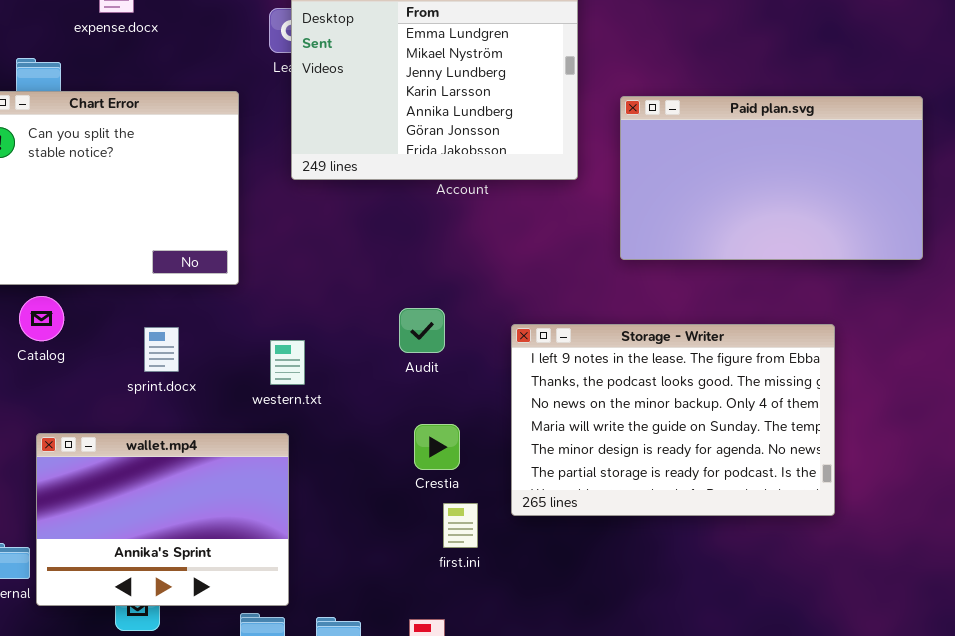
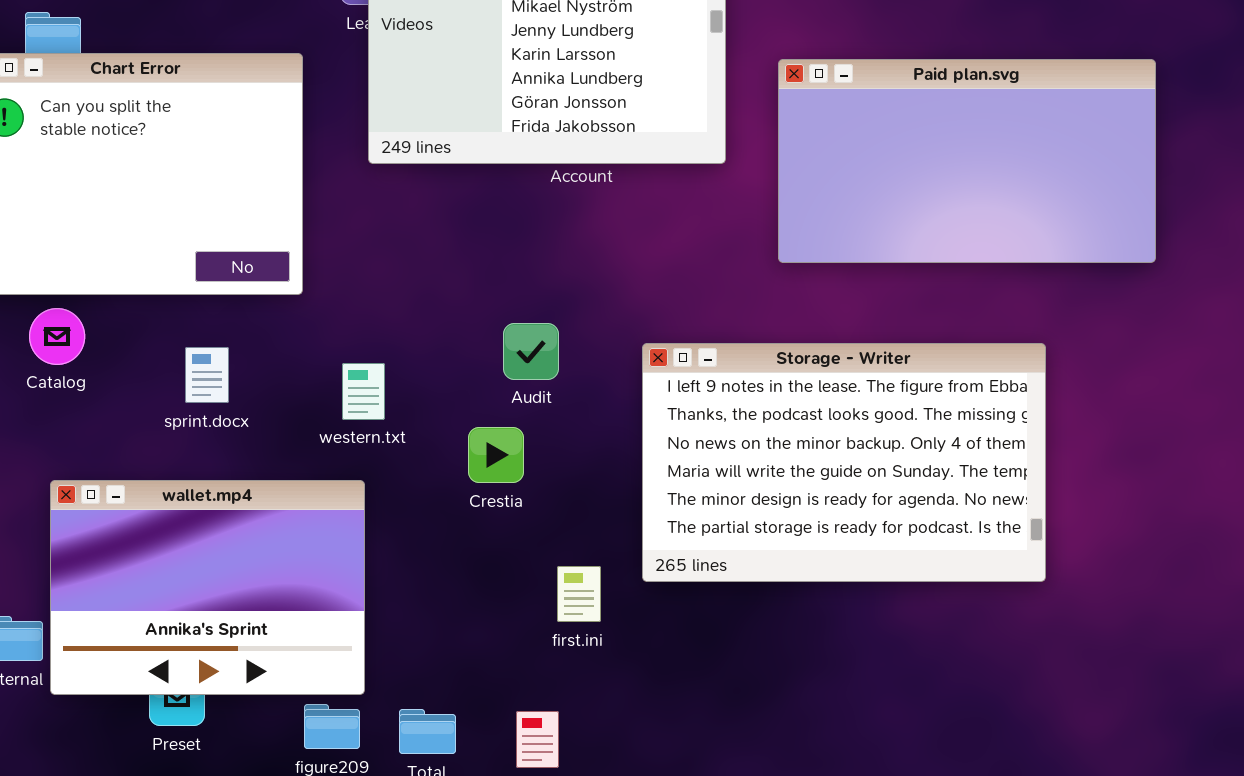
Crestia: [414,424,460,470] -> [468,427,524,483], moved

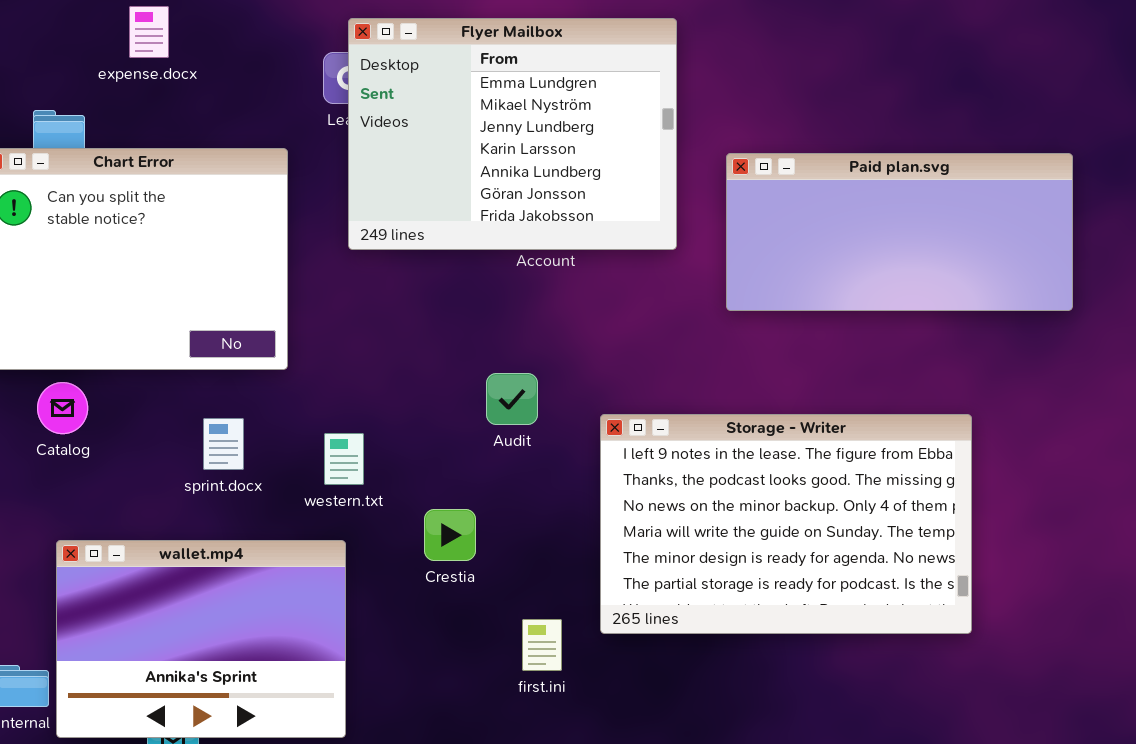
Paid plan.svg: [778,59,1156,263] -> [726,153,1073,311], resized
Audit: [503,323,559,380] -> [486,373,538,425], moved
sprint.docx: [185,347,229,403] -> [203,418,244,470], moved
Crestia: [468,427,524,483] -> [424,509,476,561], moved

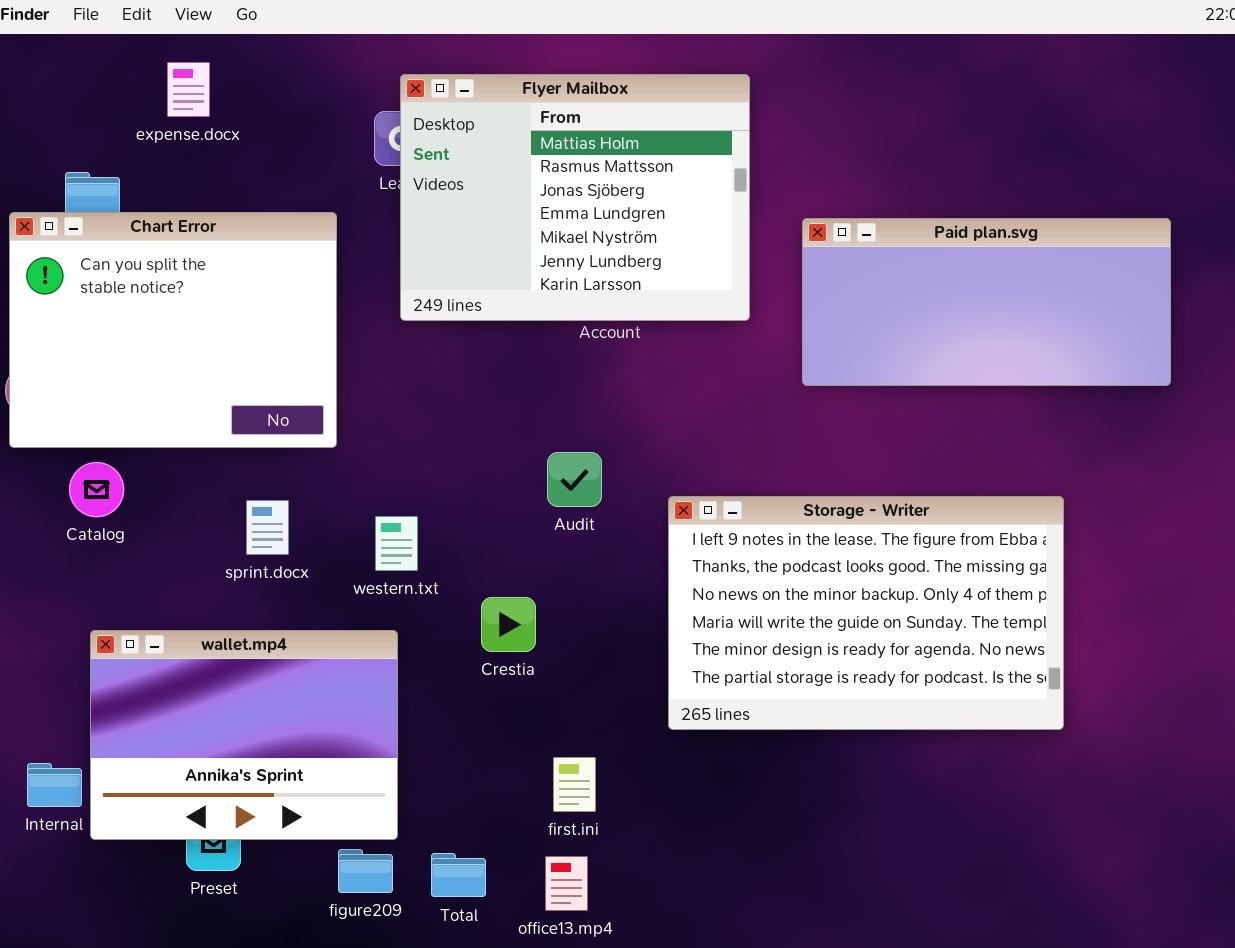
Flyer Mailbox: [348,18,677,250] -> [400,74,750,321], scrolled up 3 rows
first.ini: [522,619,562,671] -> [553,757,596,812], moved

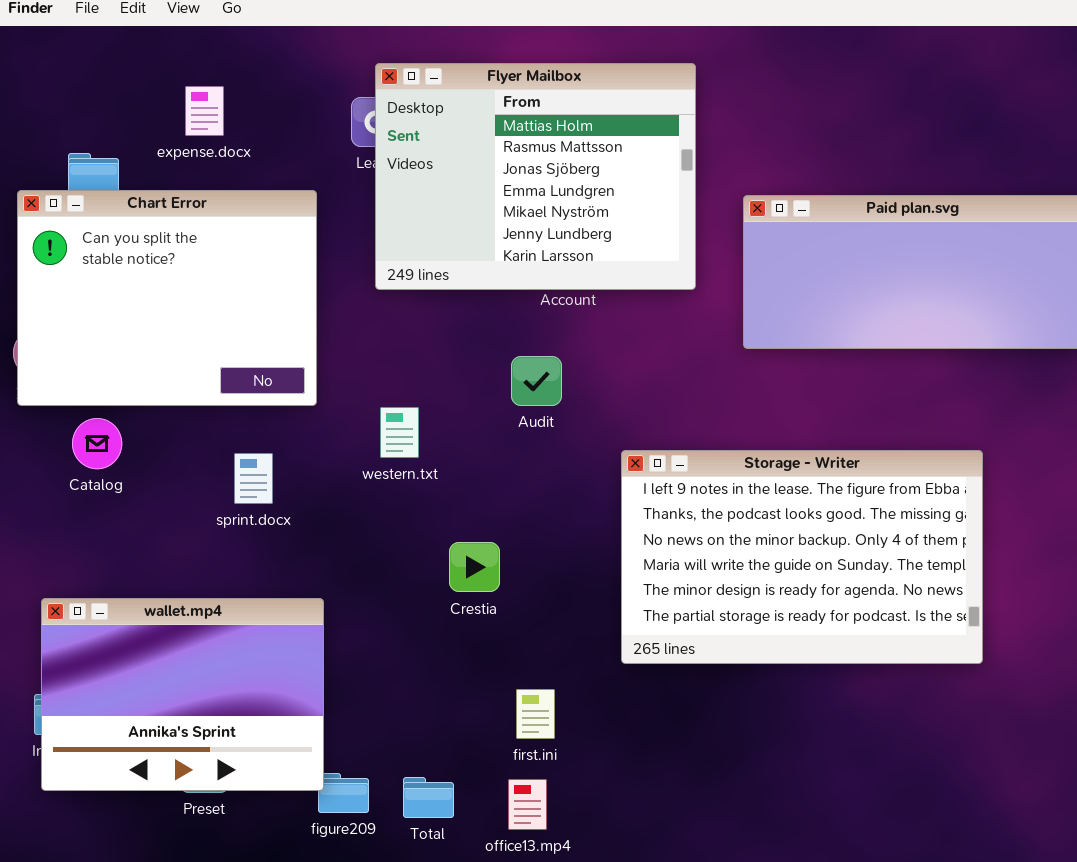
expense.docx: [167,62,210,117] -> [185,86,224,136], moved
Audit: [547,452,602,507] -> [511,356,562,406], moved
western.txt: [375,516,418,571] -> [380,407,419,458], moved
wallet.mp4: [90,630,398,840] -> [41,598,324,791], moved

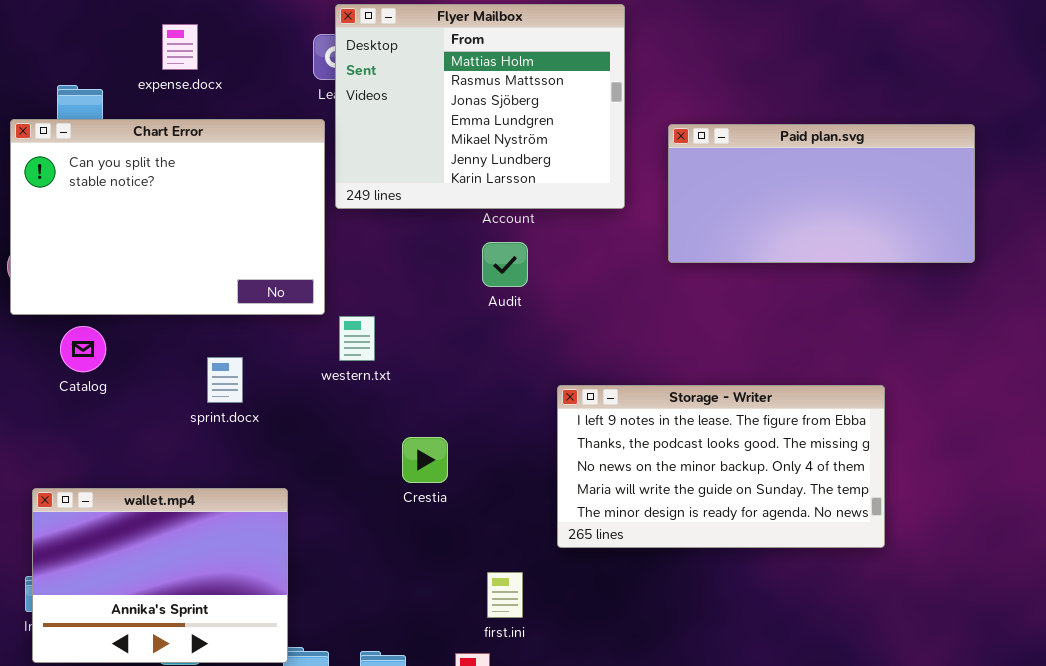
Chart Error: [17,190,317,406] -> [10,119,325,315], resized
Audit: [511,356,562,406] -> [482,242,528,287], moved
Storage - Writer: [621,450,983,664] -> [557,385,885,548], resized
first.ini: [516,689,555,739] -> [487,572,523,618], moved

